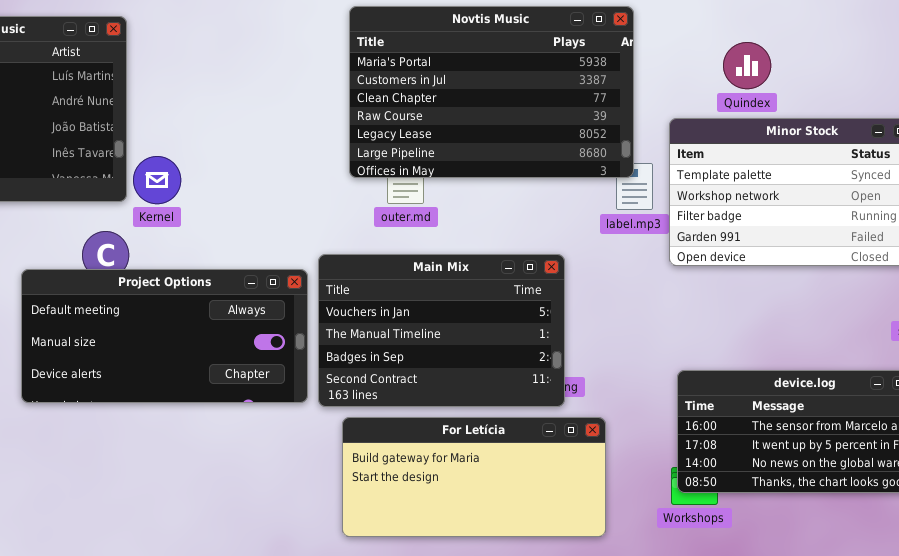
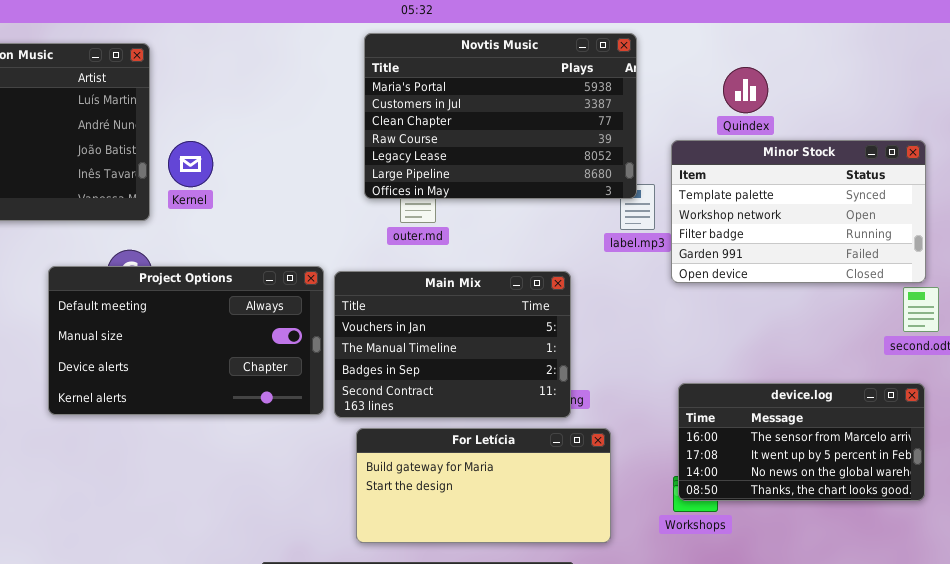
Kernel: [133,156,181,204] -> [168,141,213,187], moved
Project Options: [21,269,308,403] -> [48,266,324,415], resized

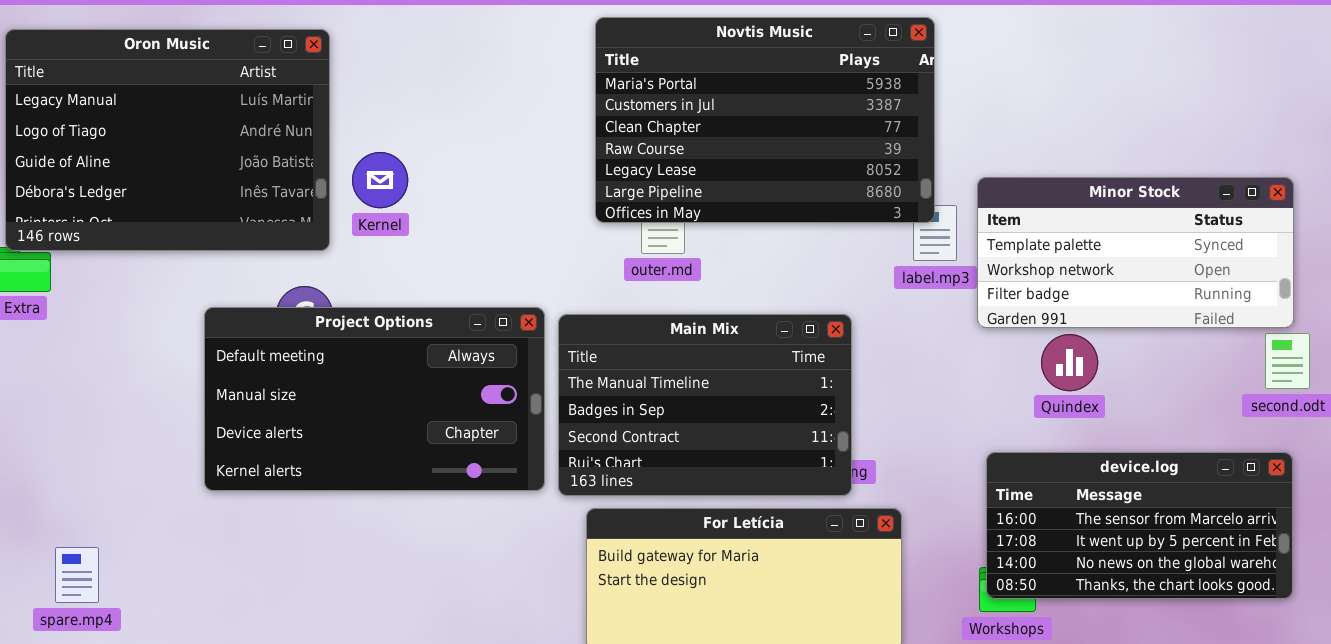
Quindex: [723,67,768,113] -> [1041,334,1098,391], moved
Minor Stock: [671,140,926,283] -> [977,177,1294,328], resized
Main Mix: [334,271,571,418] -> [558,314,852,496], scrolled down 1 row

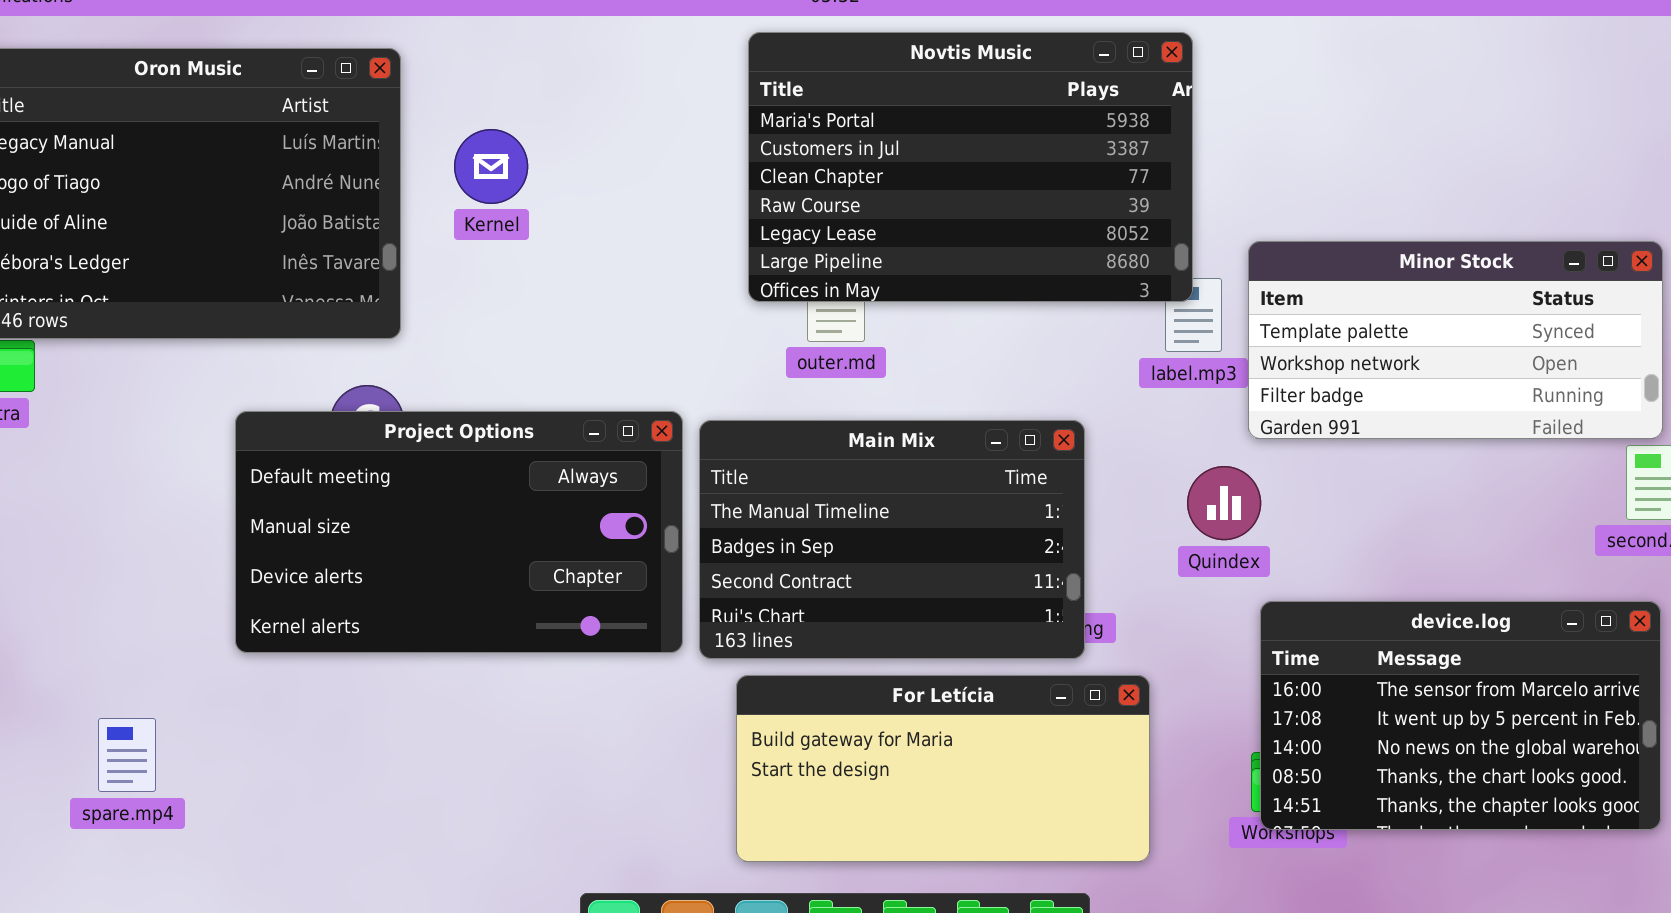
Kernel: [352,152,408,208] -> [454,129,528,204], moved
Quindex: [1041,334,1098,391] -> [1187,466,1261,540], moved
device.log: [986,452,1293,599] -> [1260,601,1661,830], resized
spare.mp4: [55,547,99,603] -> [98,718,156,792], moved

